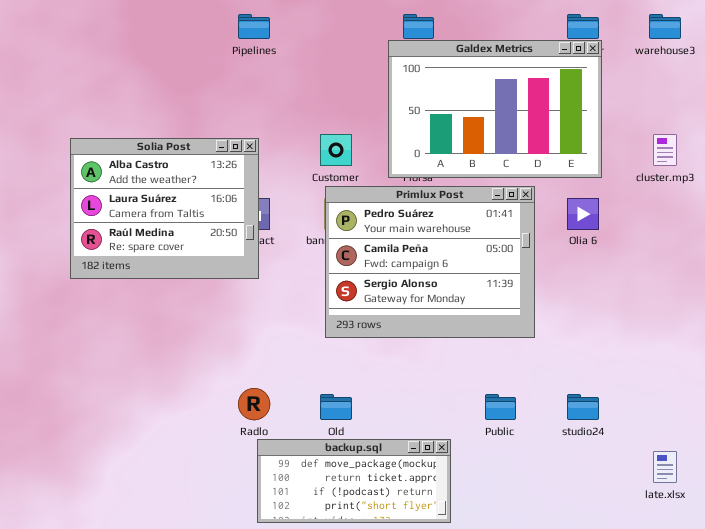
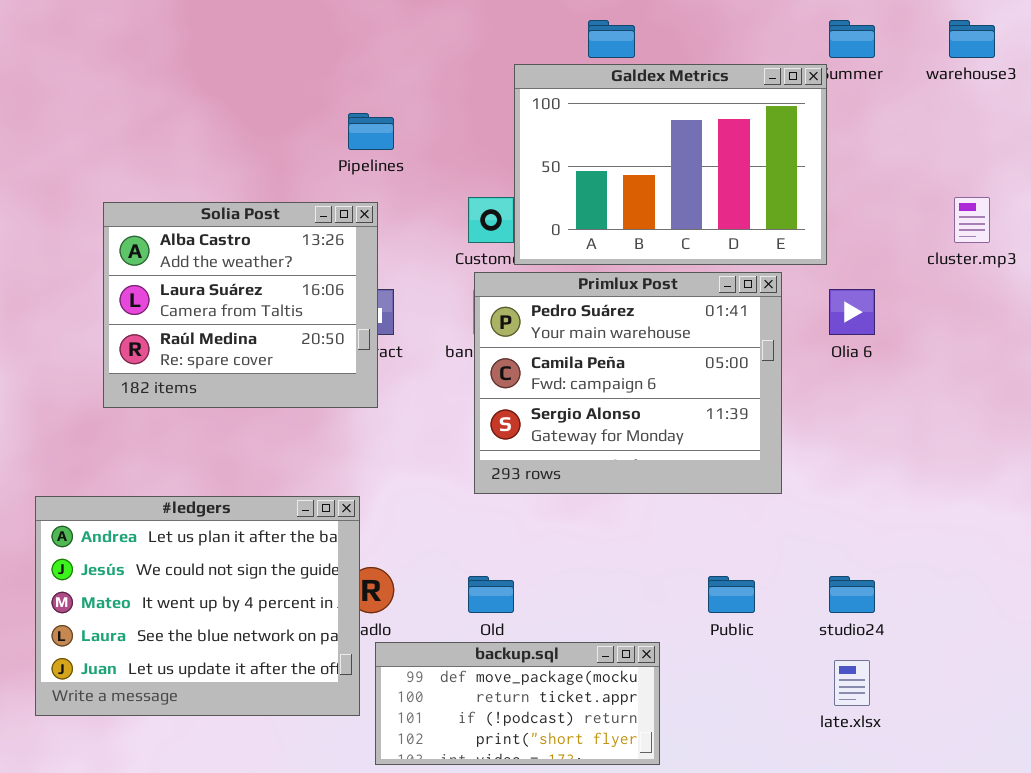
Pipelines: [238,14,270,39] -> [348,113,394,150], moved
Galdex Metrics: [388,40,602,178] -> [514,64,827,265], moved
#ledgers: none -> [35,496,360,716], opened
late.xlsx: [653,451,677,483] -> [834,660,870,706], moved

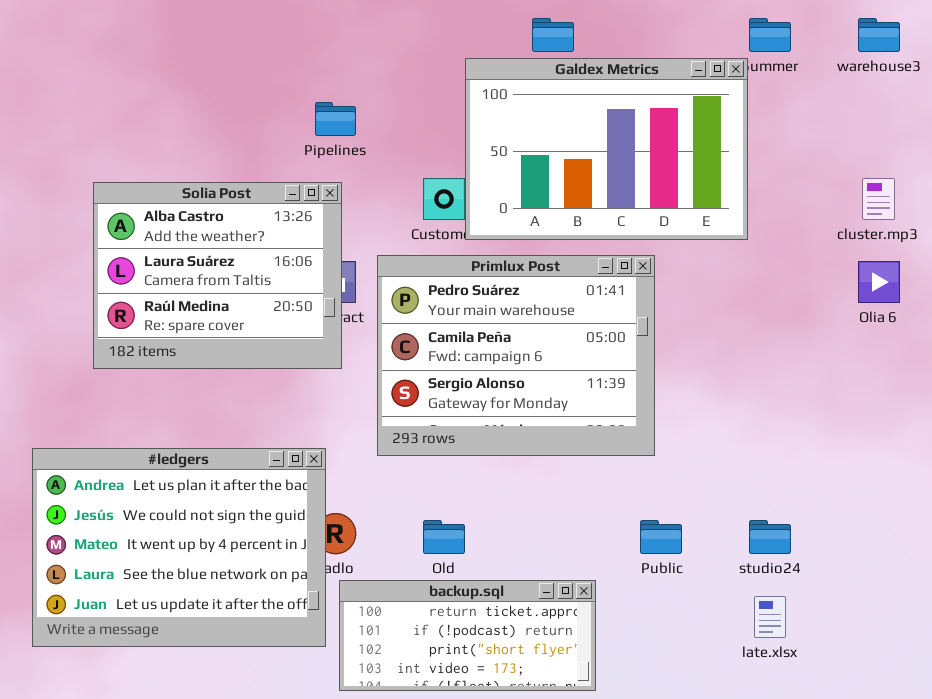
Primlux Post: [474,272,782,494] -> [377,255,655,456], moved
Olia 6: [829,289,875,335] -> [858,261,900,303], moved
backup.sql: [375,642,660,765] -> [339,580,596,691], scrolled down 1 row

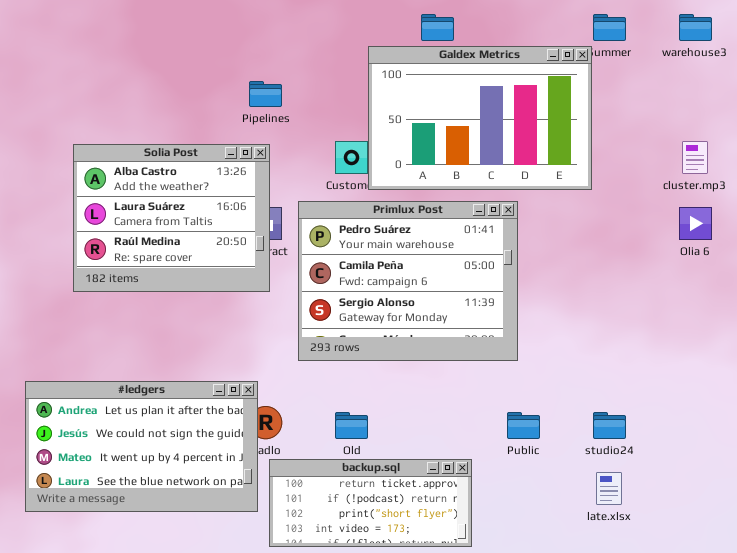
#ledgers: [32,448,326,647] -> [25,381,258,512], resized

